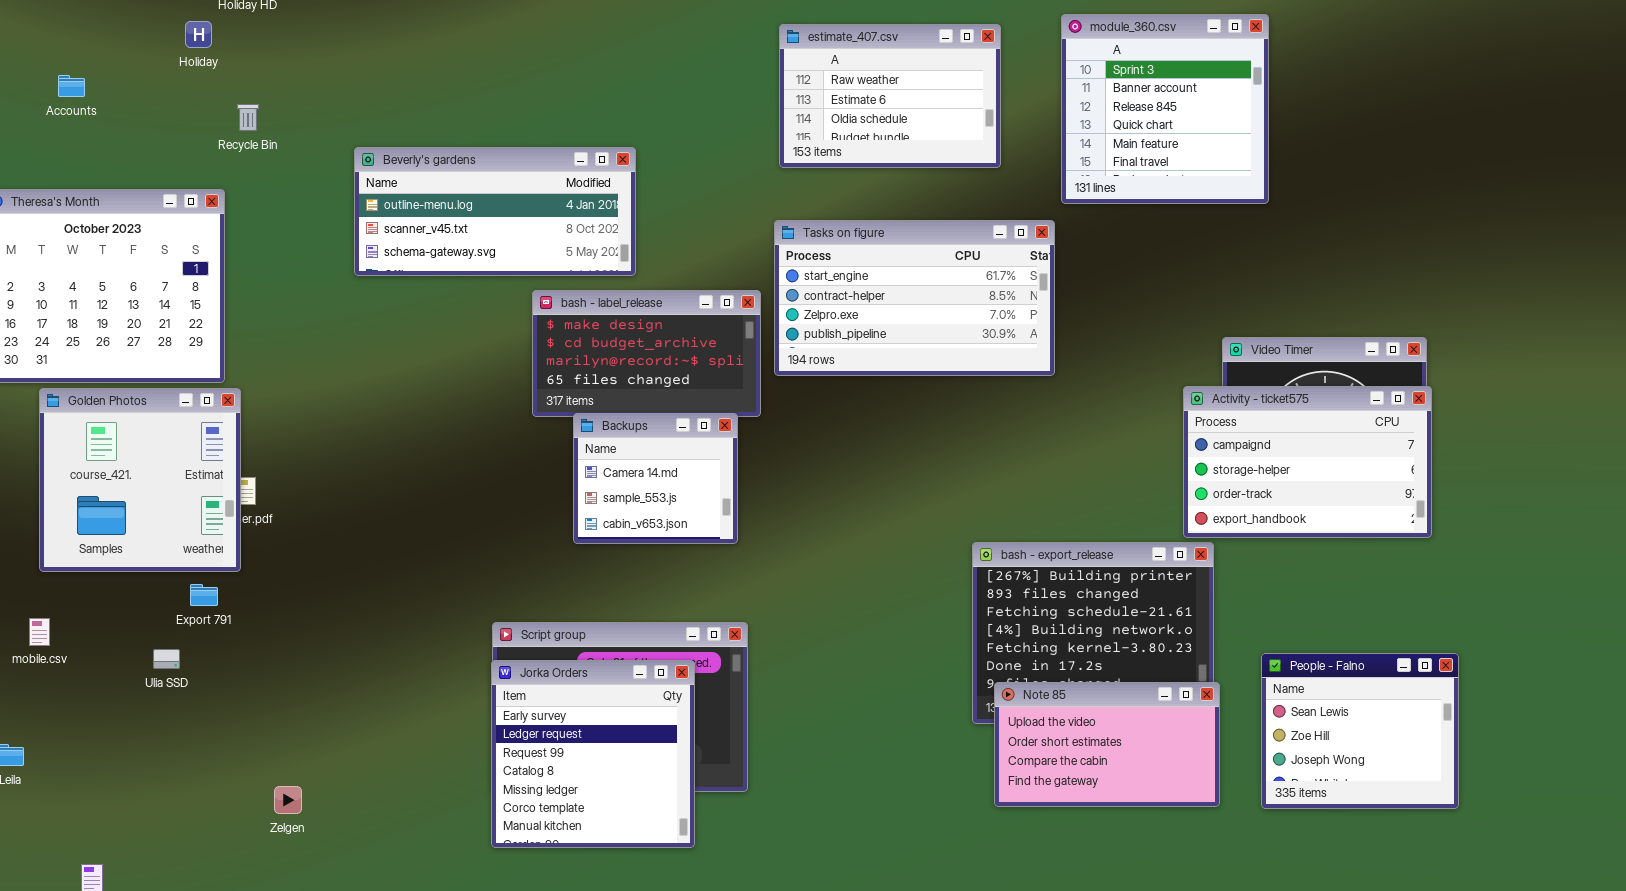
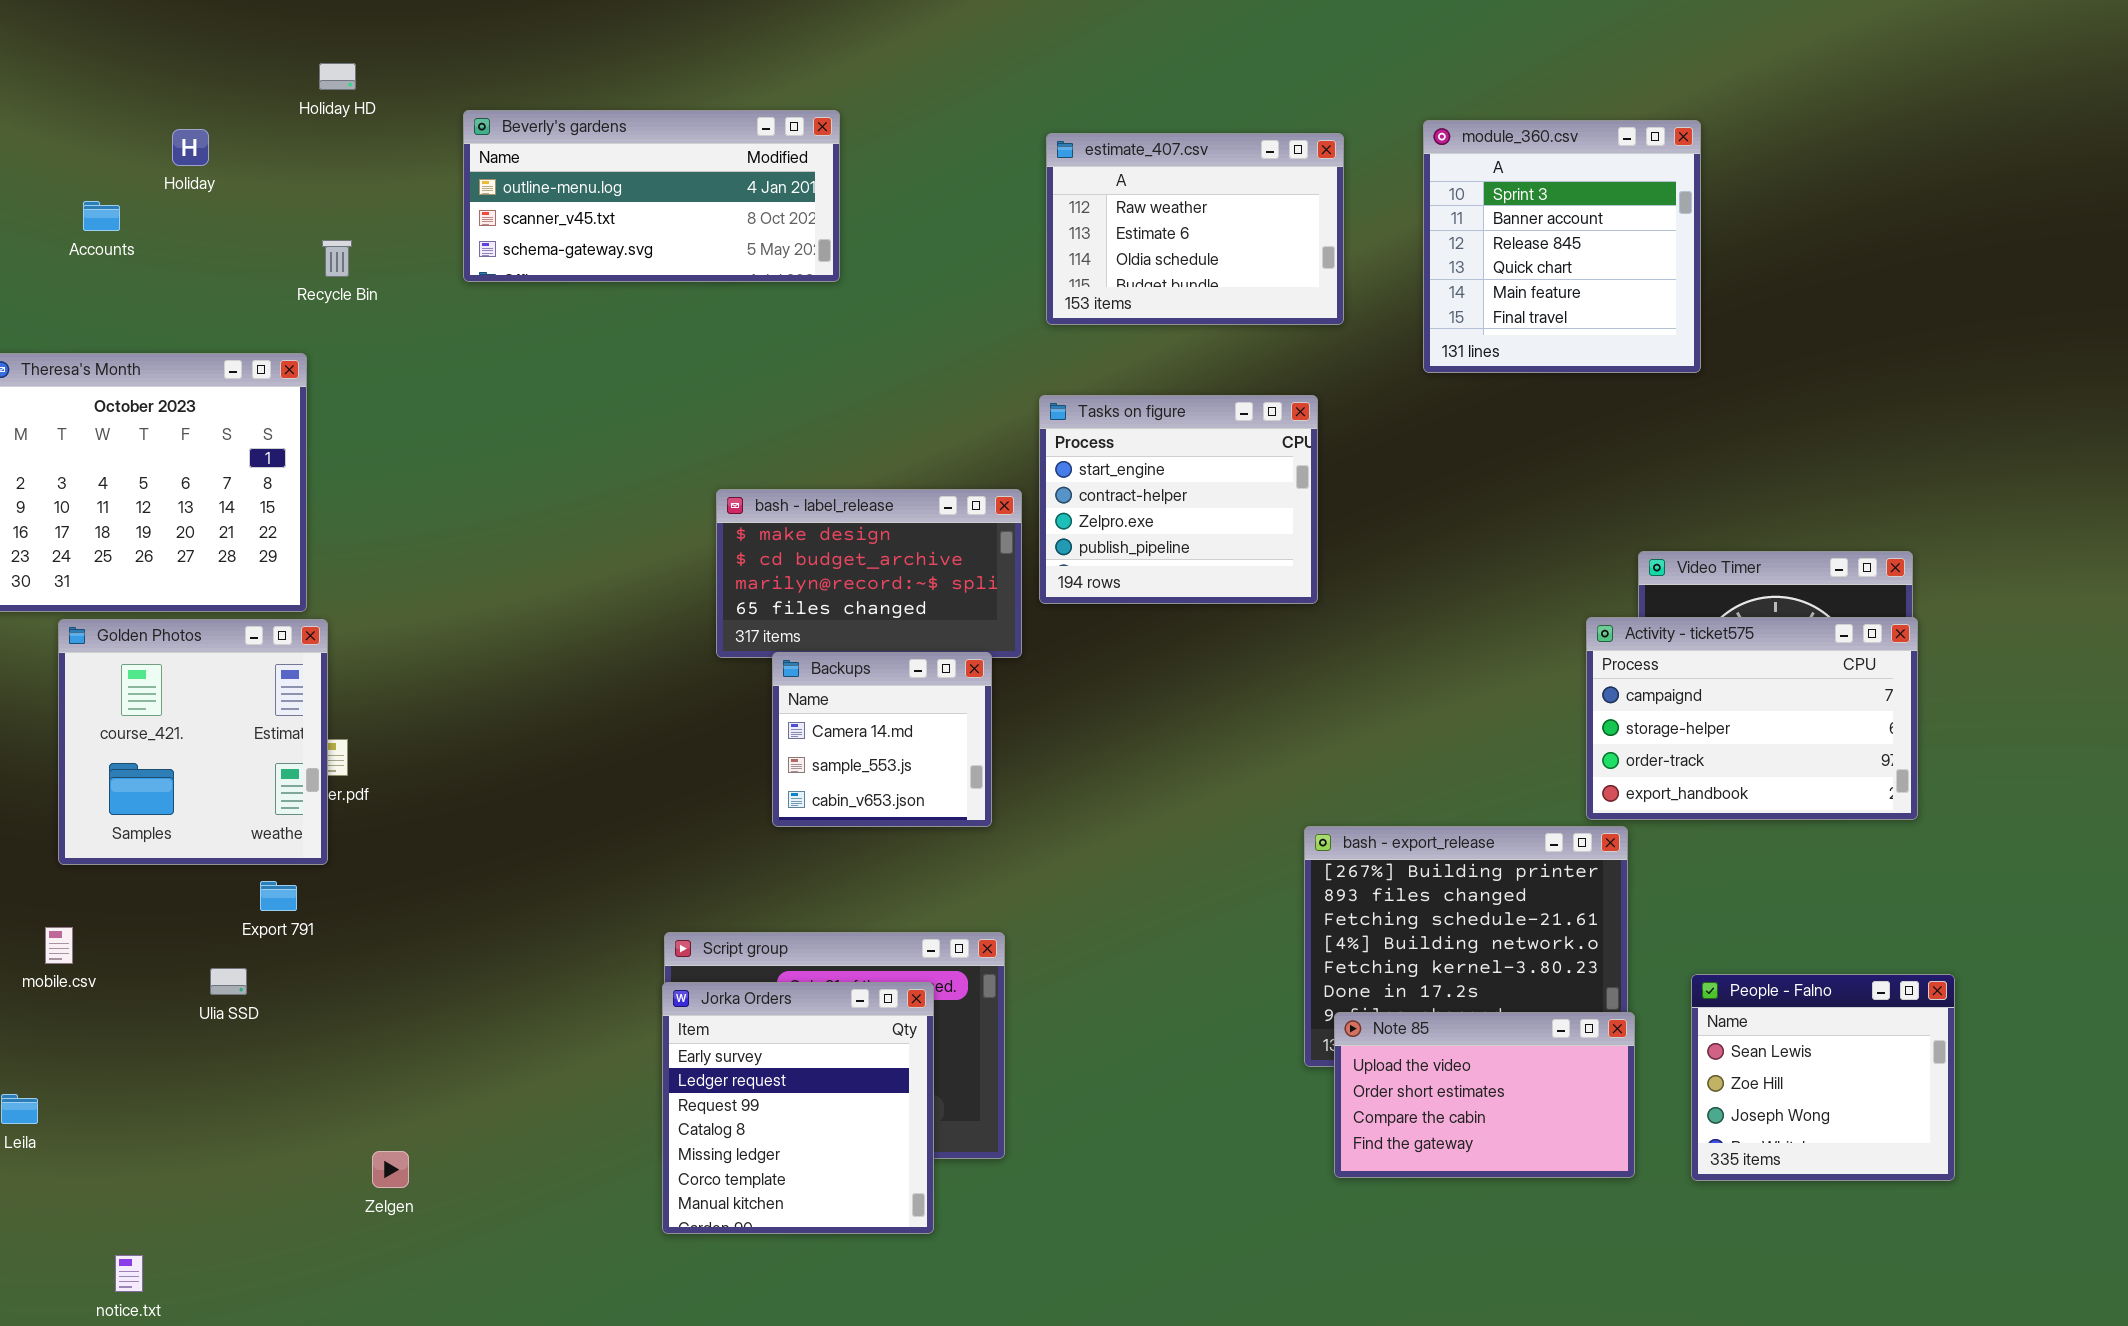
Holiday: [185,21,212,48] -> [172,129,209,166], moved
Beverly's gardens: [354,147,636,276] -> [463,110,840,282], moved
Tasks on figure: [774,220,1055,376] -> [1039,395,1318,604], resized

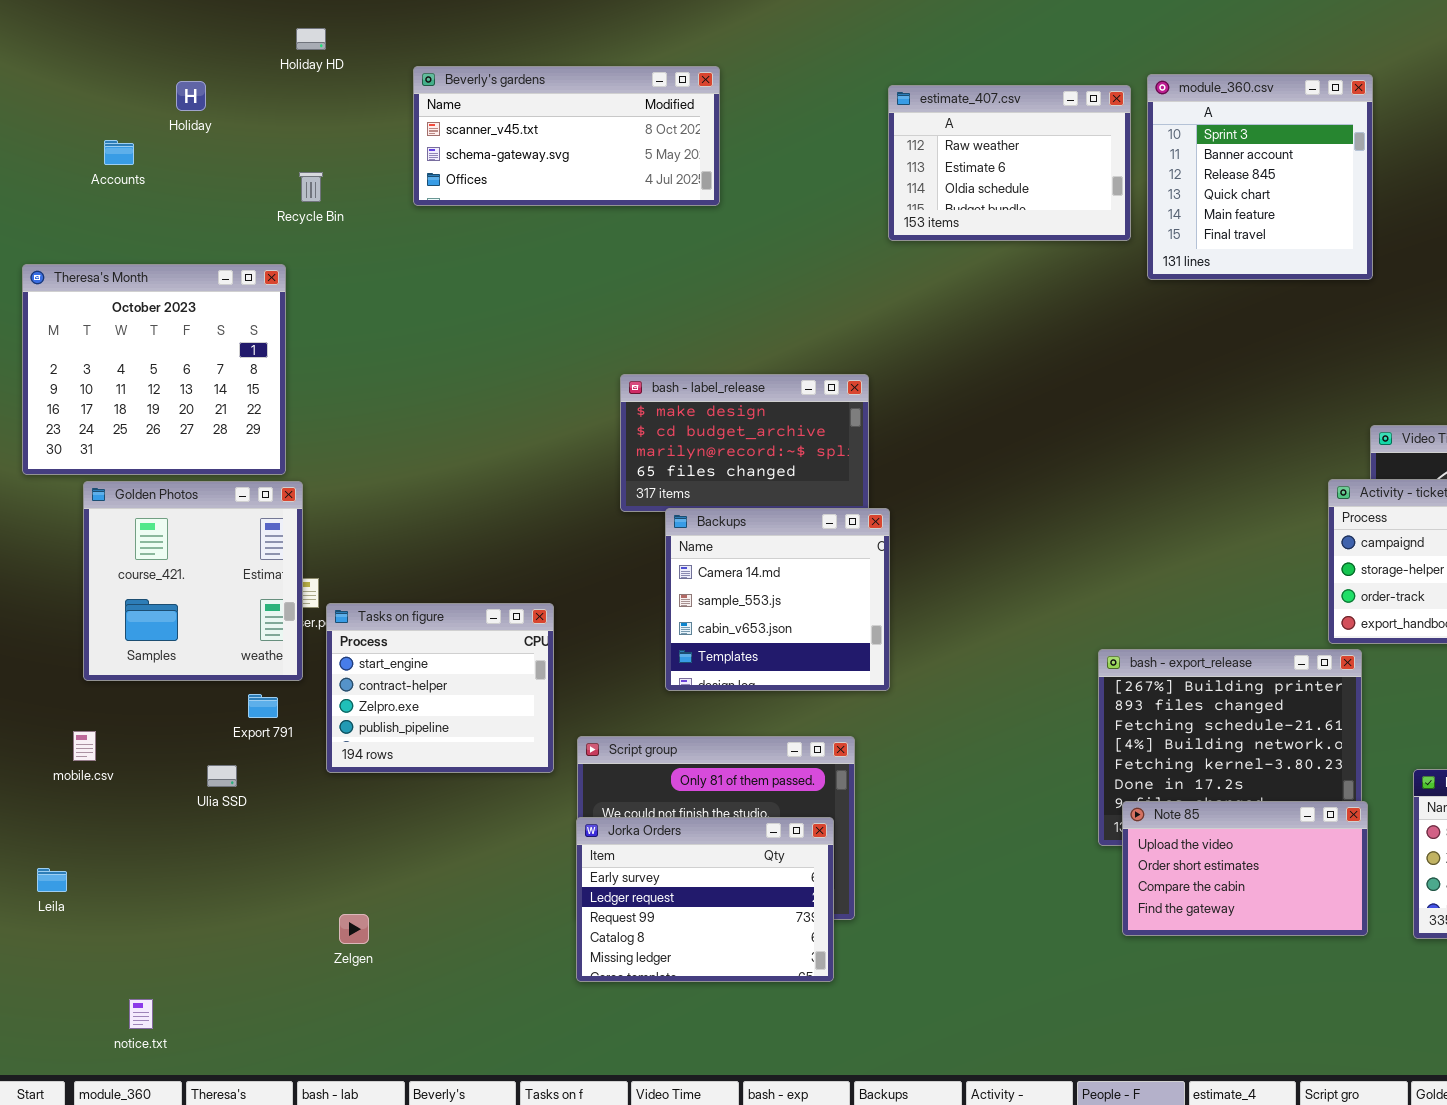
Beverly's gardens: [463,110,840,282] -> [413,66,720,206], scrolled down 1 row
module_360.csv: [1423,120,1701,373] -> [1147,74,1373,280], moved
Tasks on figure: [1039,395,1318,604] -> [326,603,554,773], moved
Backups: [772,652,992,827] -> [665,508,890,691], resized
Jorka Orders: [662,982,934,1234] -> [576,817,834,982], resized

